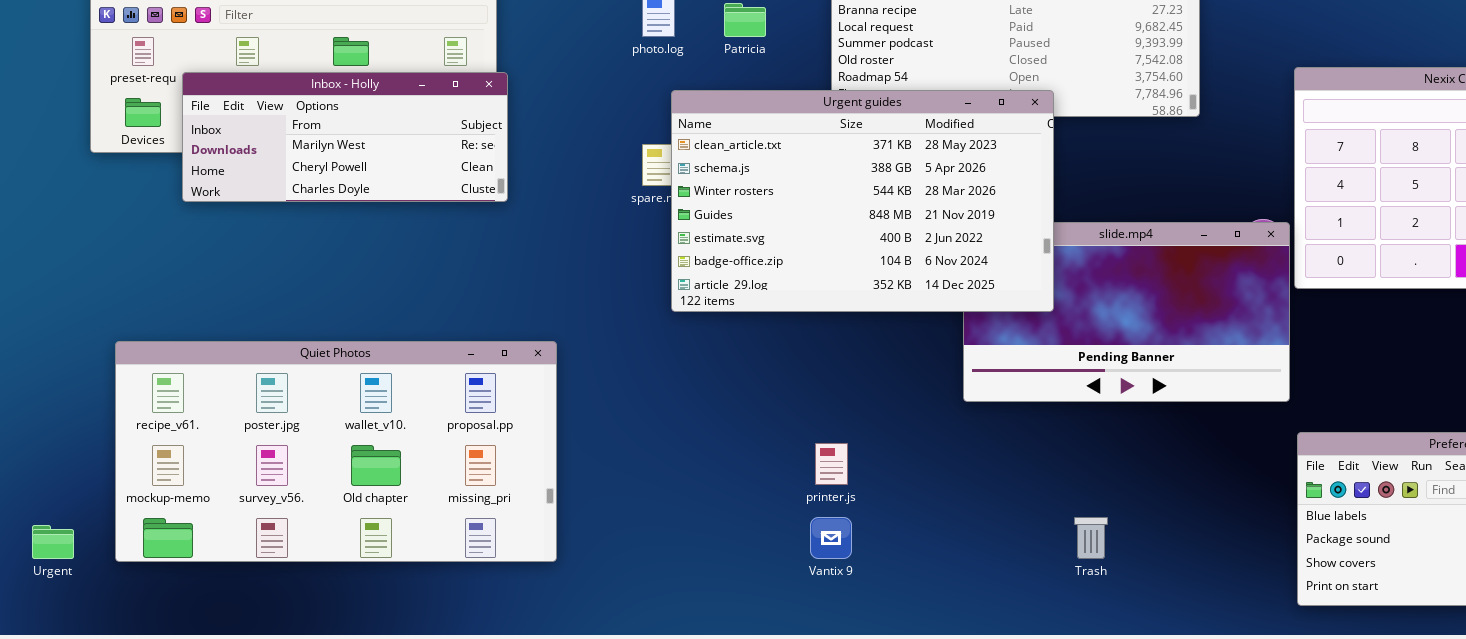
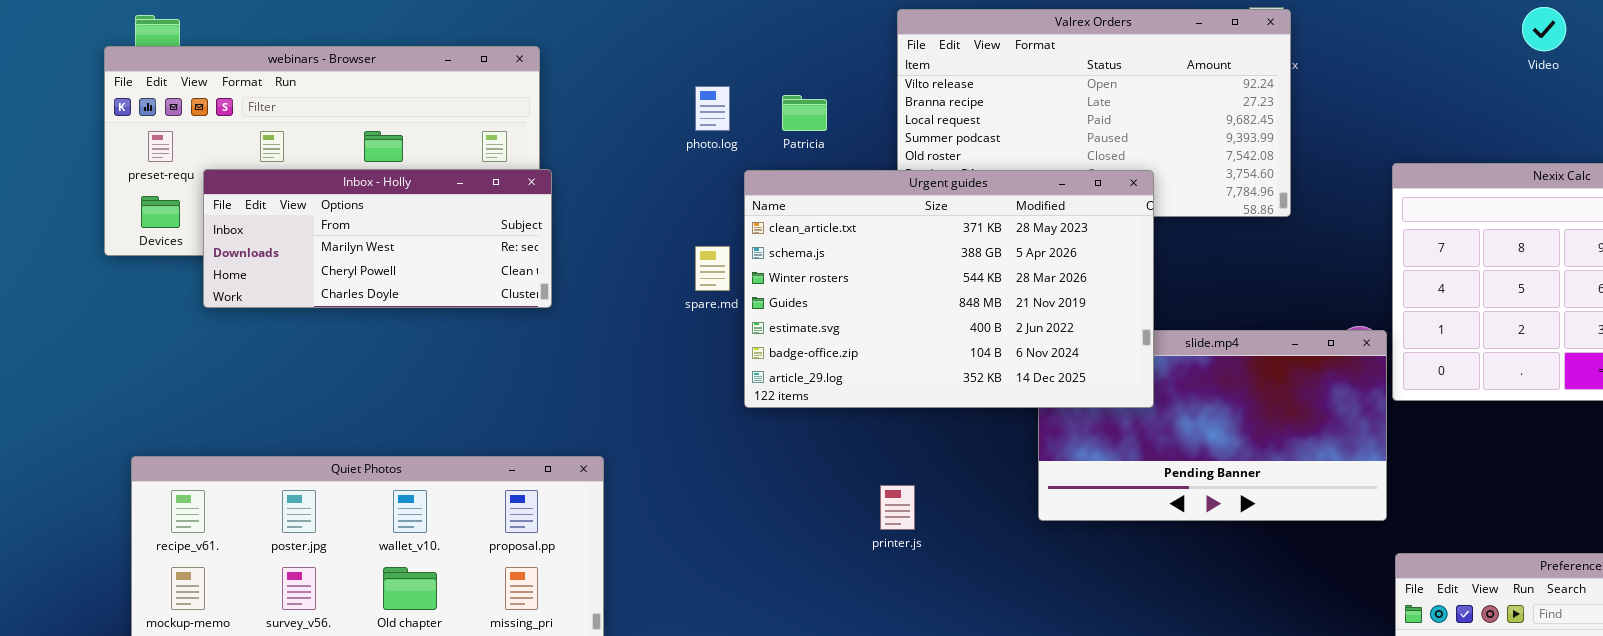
Urgent guides: [671,90,1054,312] -> [744,170,1154,408], moved
printer.js: [815,443,848,485] -> [880,485,915,530], moved

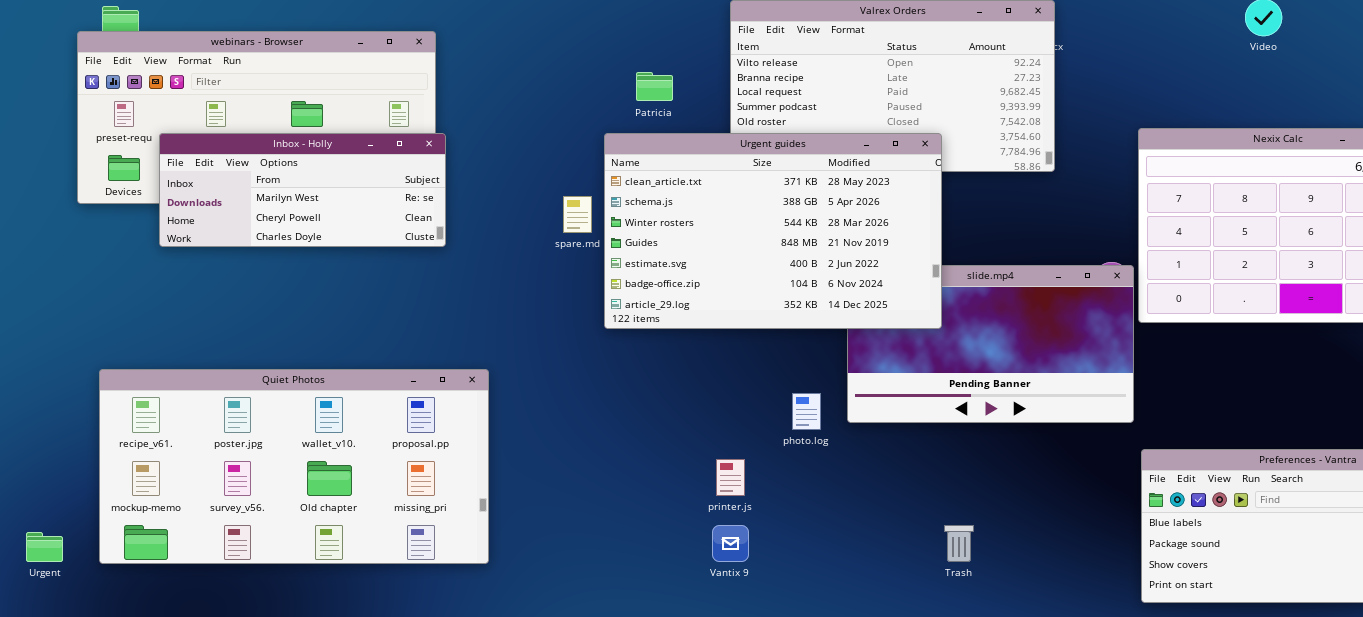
photo.log: [695,86,730,131] -> [792,393,821,430], moved
printer.js: [880,485,915,530] -> [716,459,745,496], moved

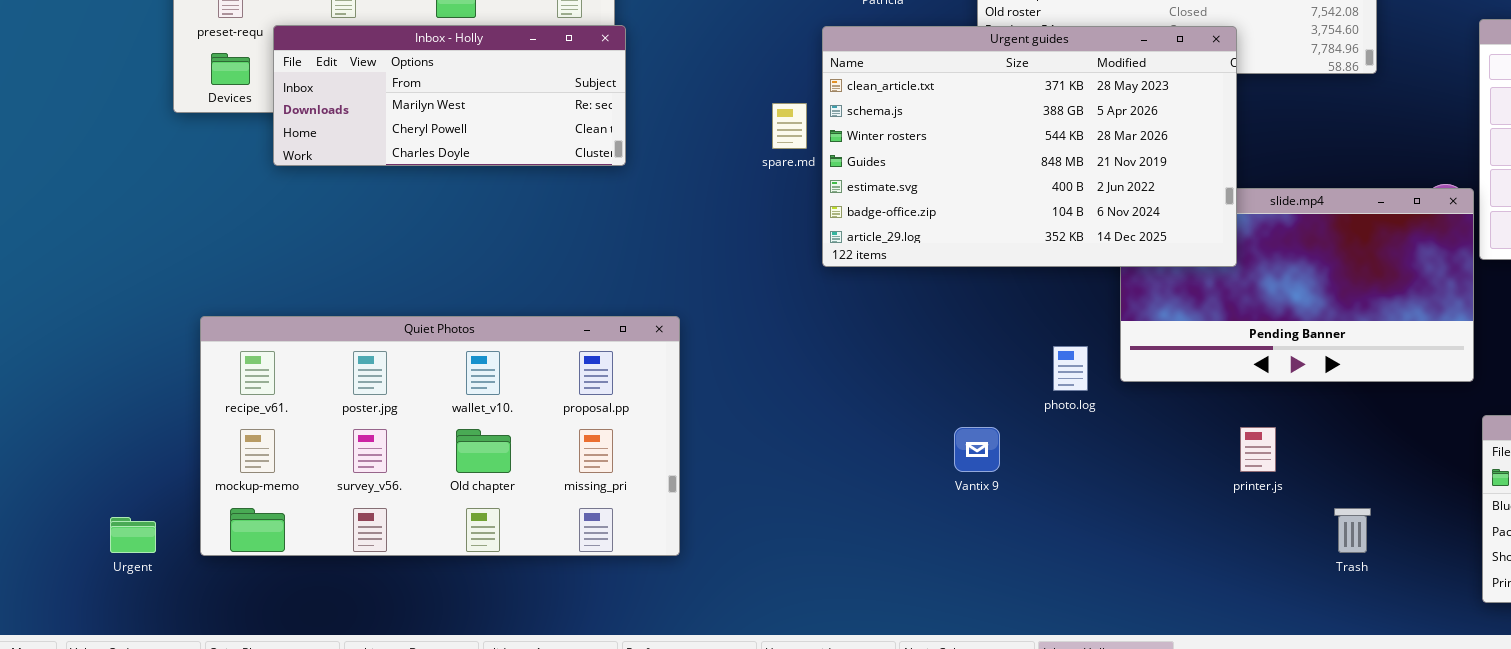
printer.js: [716,459,745,496] -> [1240,427,1276,472], moved
Vantix 9: [712,525,749,562] -> [954,427,1000,472], moved
Trash: [944,525,974,562] -> [1334,508,1371,553], moved

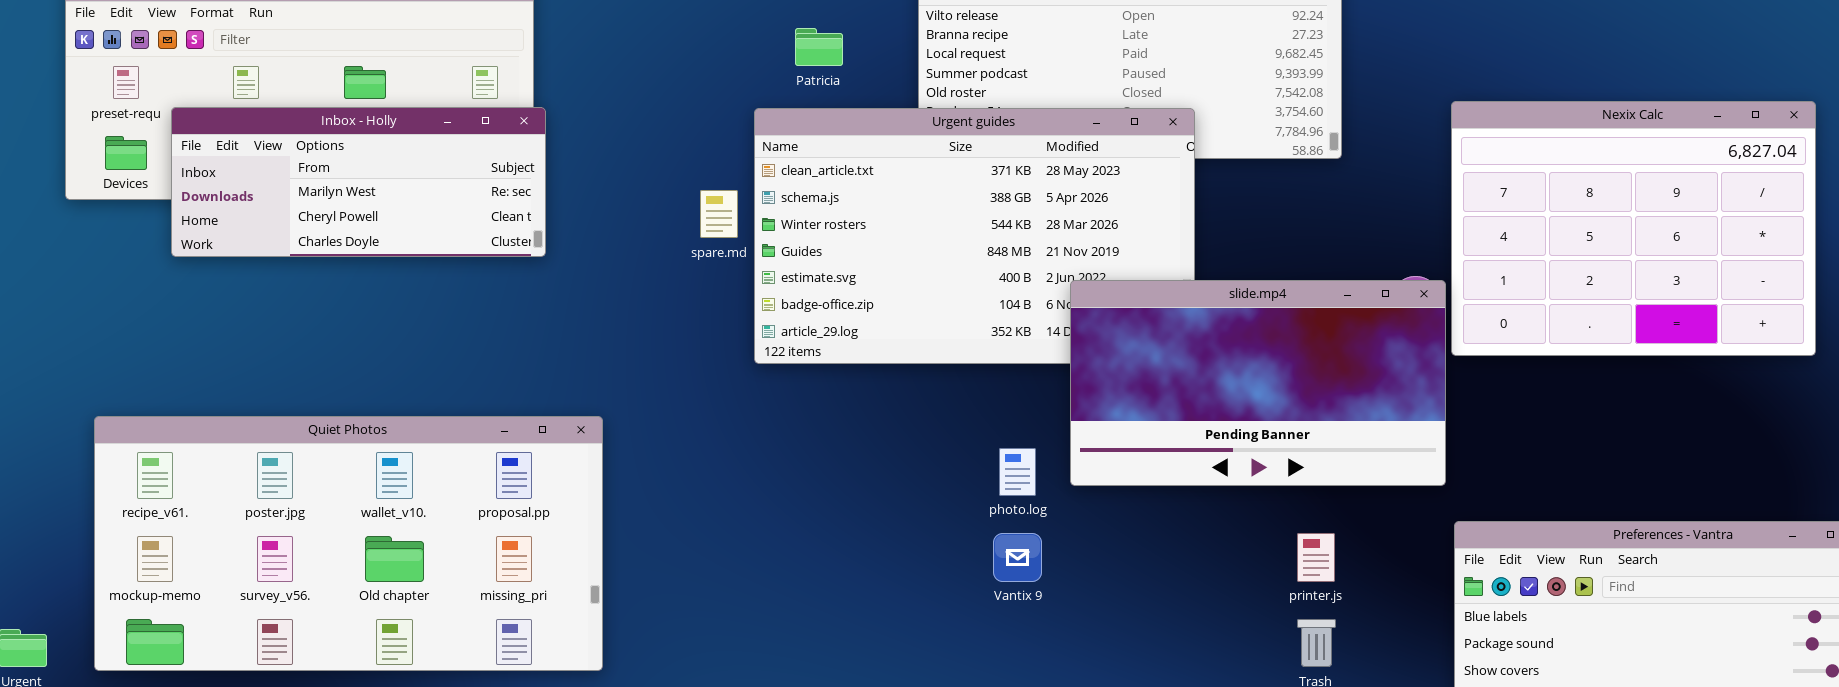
slide.mp4: [1120,188,1474,382] -> [1070,280,1446,486], raised
Vantix 9: [954,427,1000,472] -> [993,533,1042,582], moved
printer.js: [1240,427,1276,472] -> [1297,533,1335,582], moved

